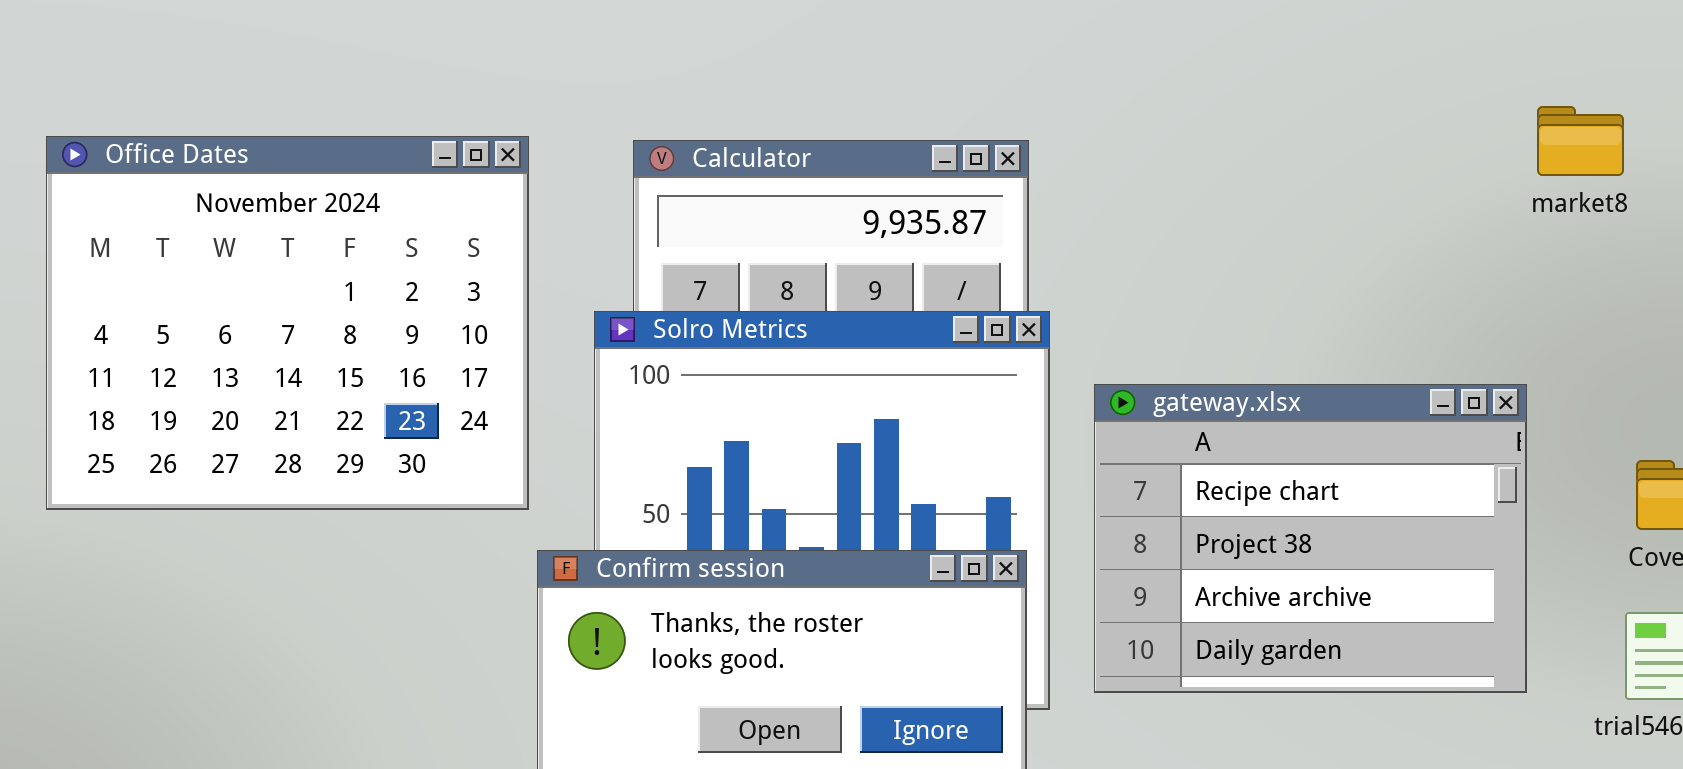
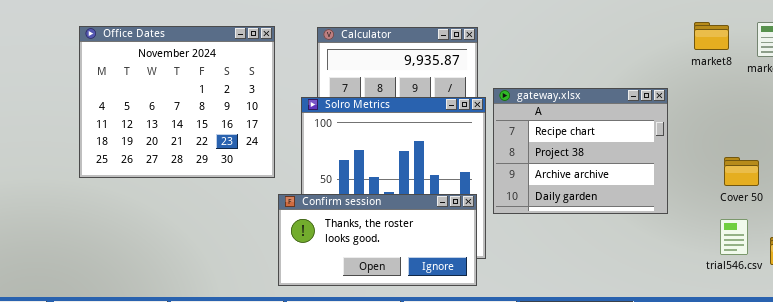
market8: [1537,106,1624,176] -> [694,22,729,50], moved
gateway.xlsx: [1094,384,1527,693] -> [493,88,668,214], moved

